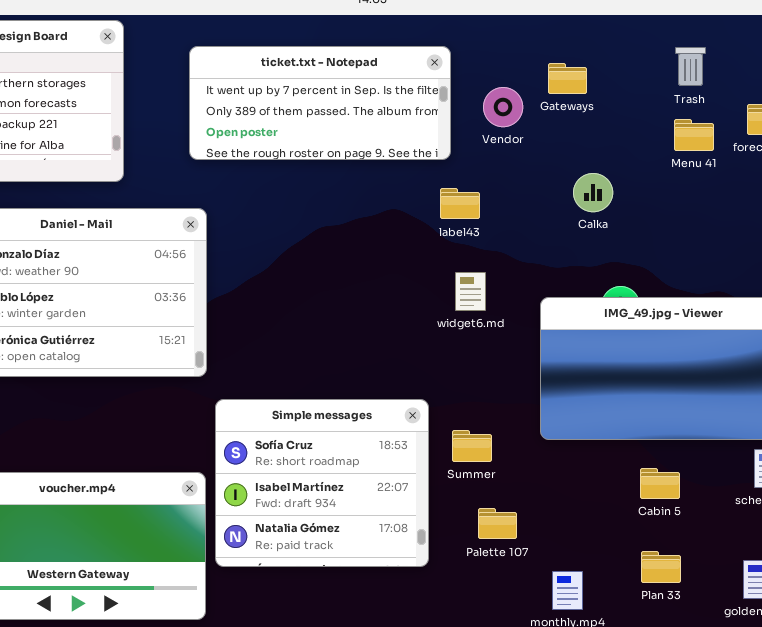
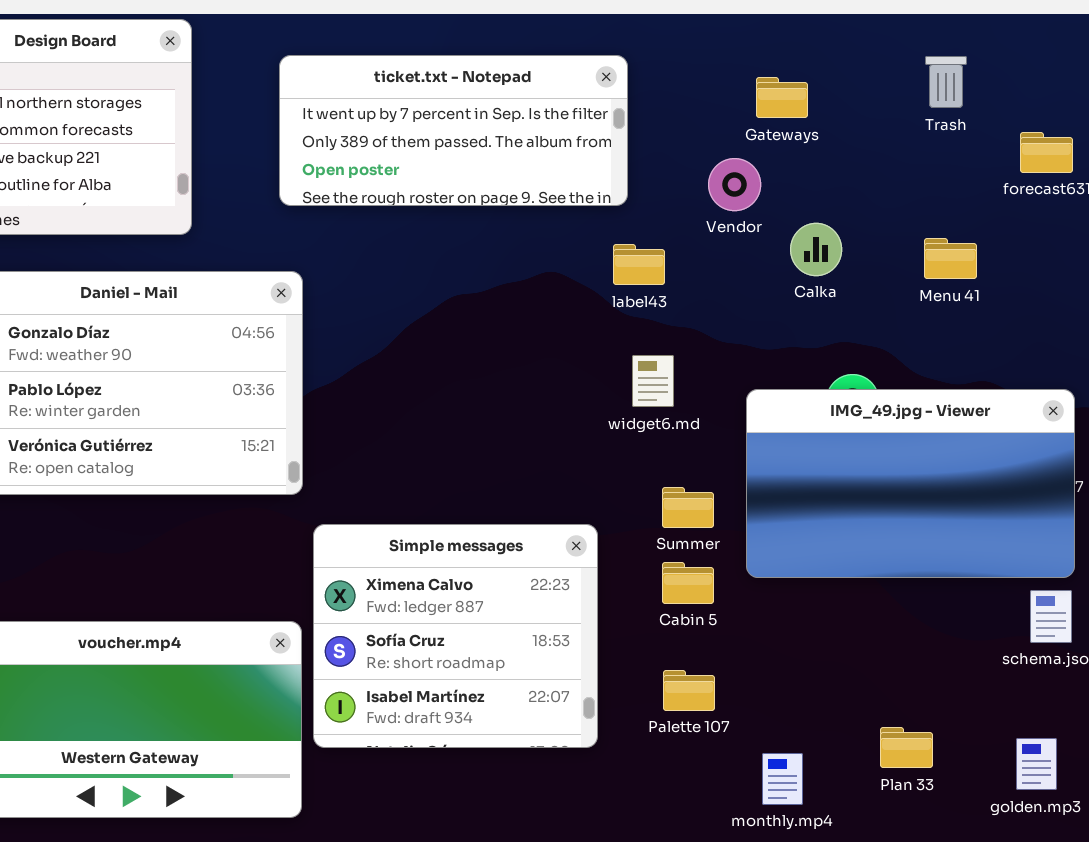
Vendor: [483,87,523,127] -> [708,158,761,211], moved
Menu 41: [674,119,714,151] -> [924,238,977,279], moved
Simple messages: [215,399,429,567] -> [313,524,598,748], scrolled up 1 row
Summer: [452,430,492,462] -> [662,487,714,528], moved
Cabin 5: [640,468,680,499] -> [662,562,714,604], moved

